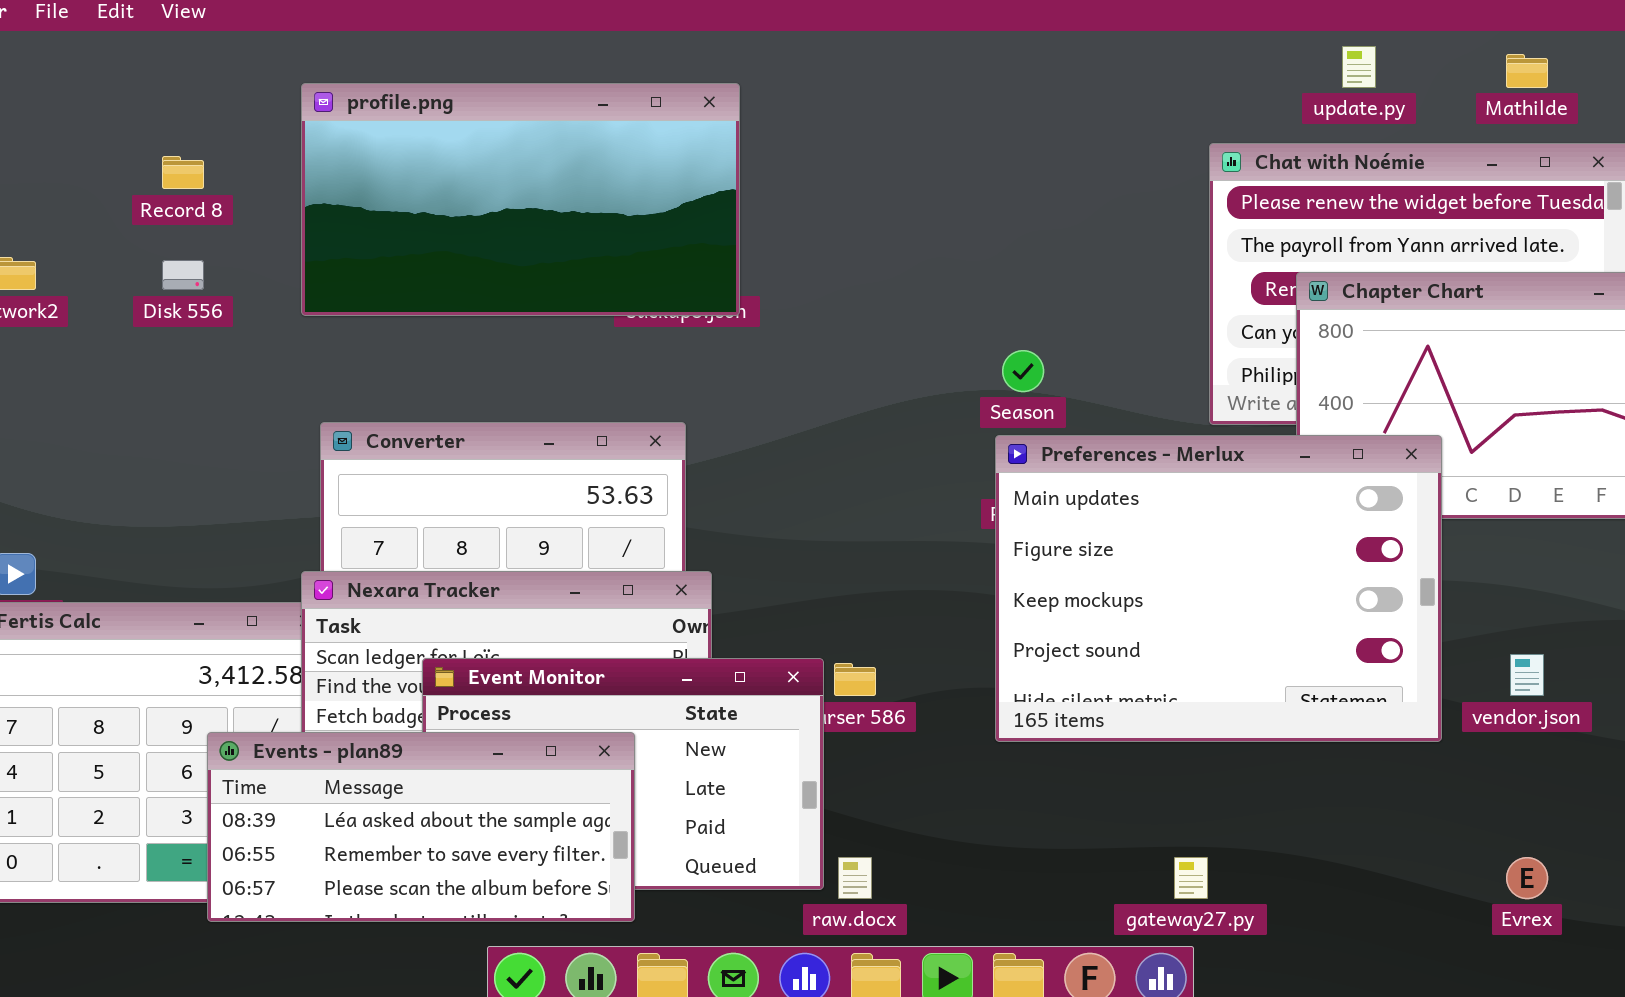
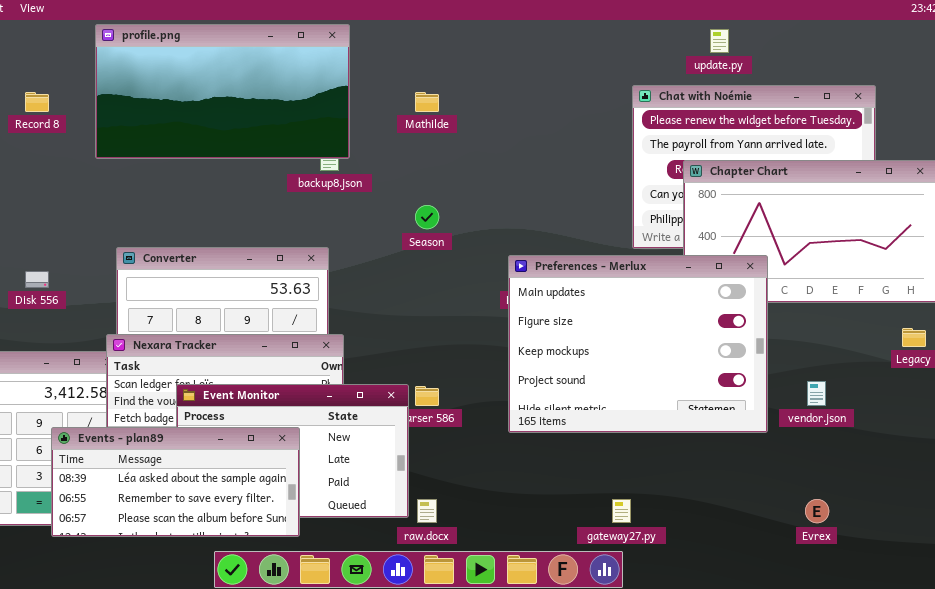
Mathilde: [1506,54,1548,88] -> [415,92,439,112], moved
profile.png: [301,83,740,316] -> [95,24,350,159], moved
Disk 556: [162,260,204,290] -> [25,271,49,288], moved
Season: [1002,350,1044,392] -> [415,205,439,229], moved

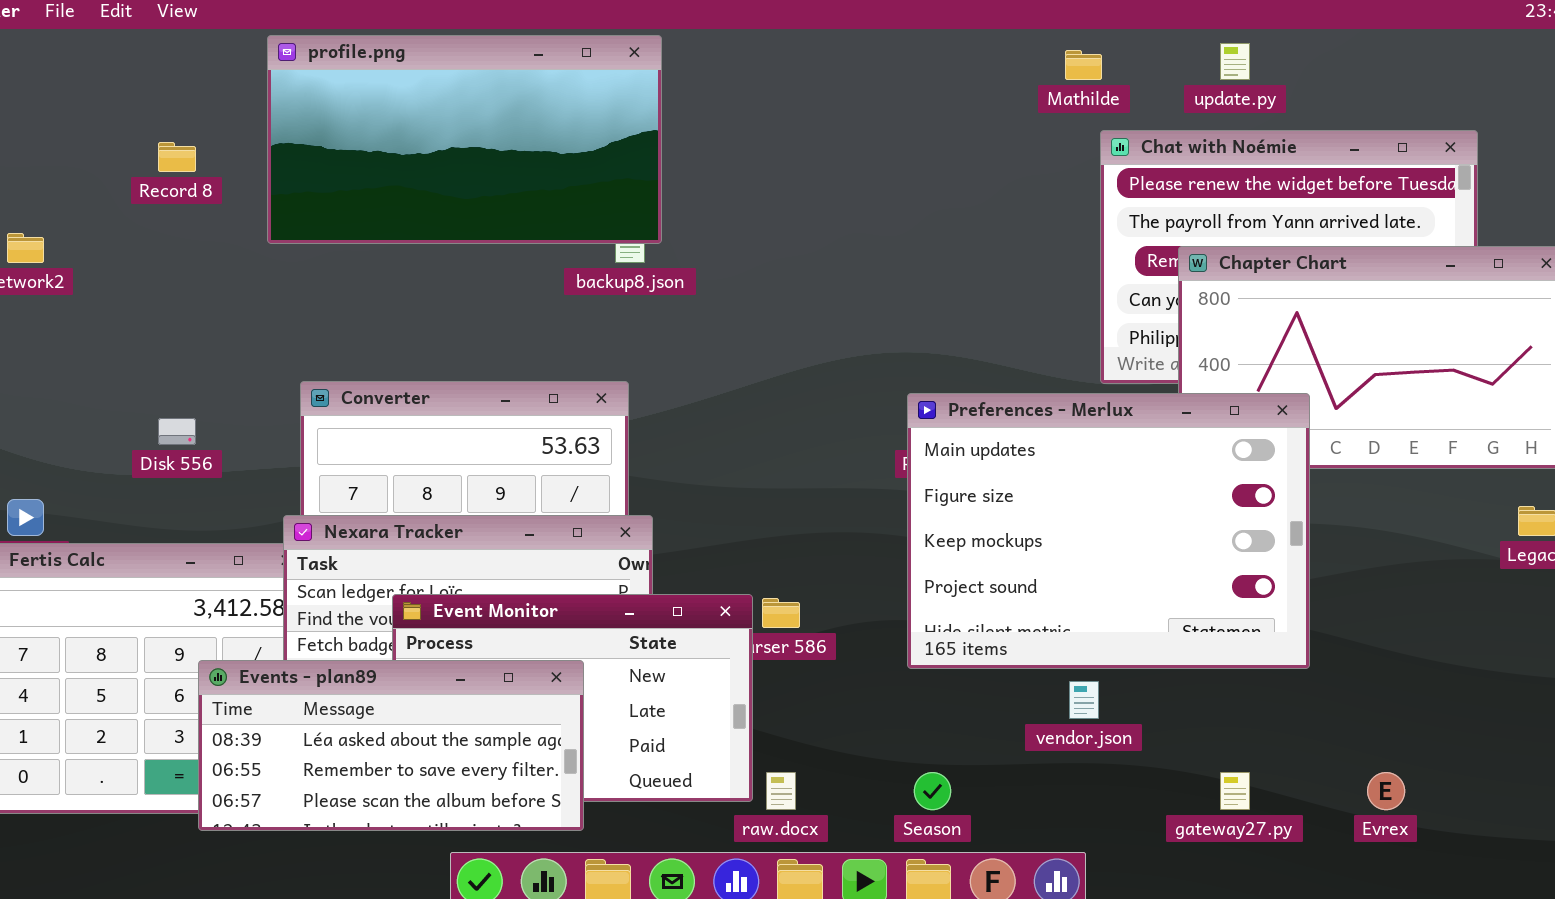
Mathilde: [415,92,439,112] -> [1065,50,1102,80], moved
Season: [415,205,439,229] -> [914,772,951,810], moved
vendor.json: [807,381,826,406] -> [1069,681,1099,719], moved
gateway27.py: [612,499,631,523] -> [1220,772,1250,810], moved

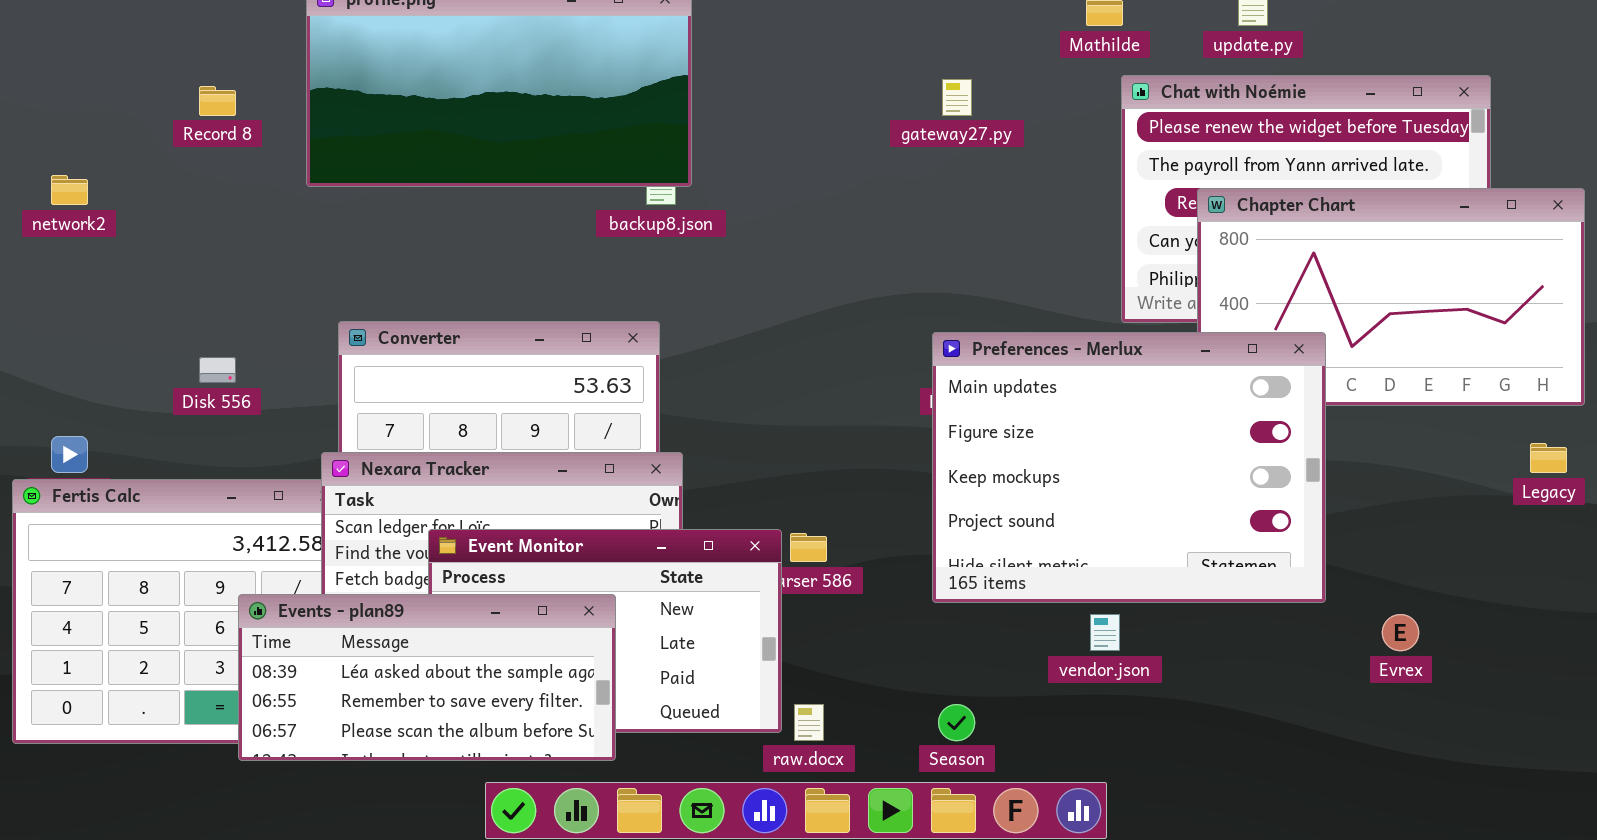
gateway27.py: [1220,772,1250,810] -> [942,79,972,116], moved
Evrex: [1367,772,1405,810] -> [1382,614,1419,651], moved

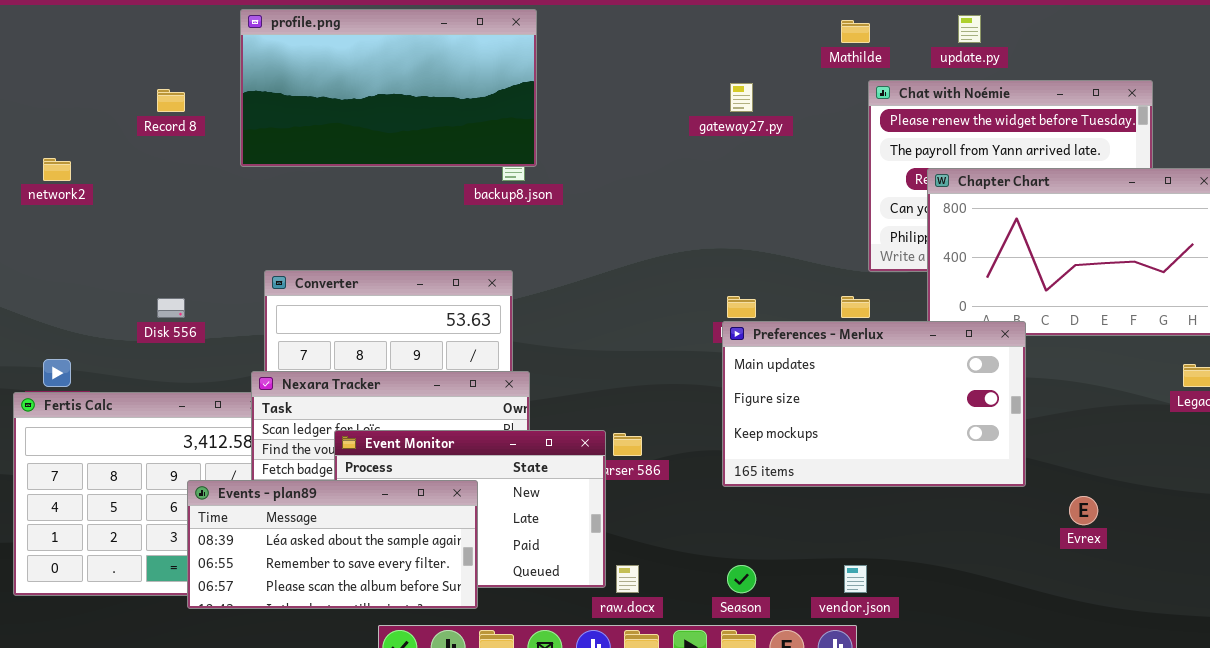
Preferences - Merlux: [932,332,1326,603] -> [722,321,1026,487], resized
vendor.json: [1090,614,1120,651] -> [844,565,867,593], moved

